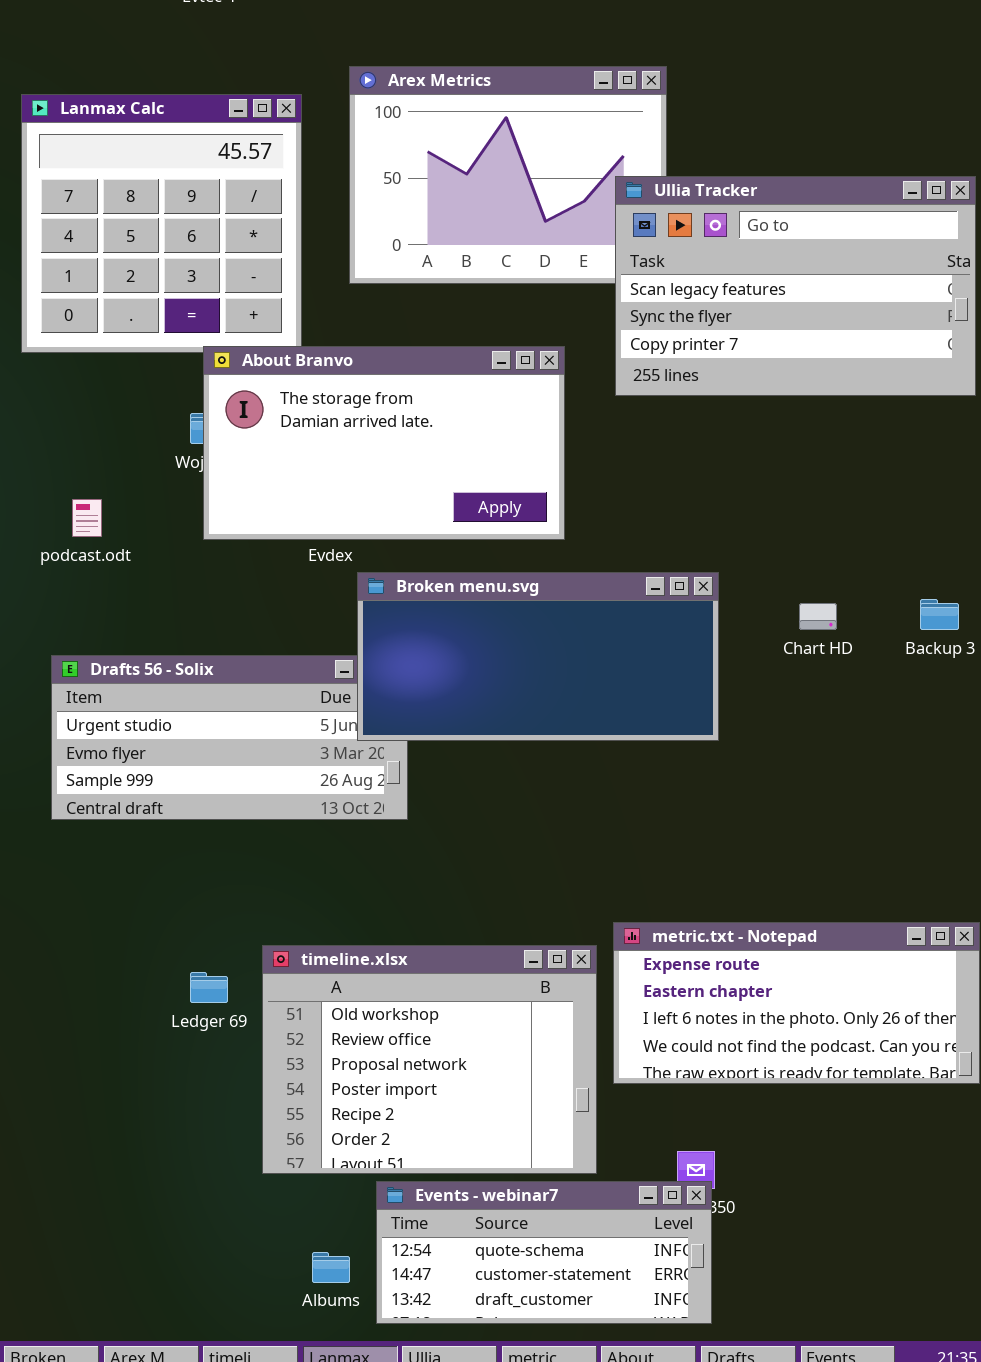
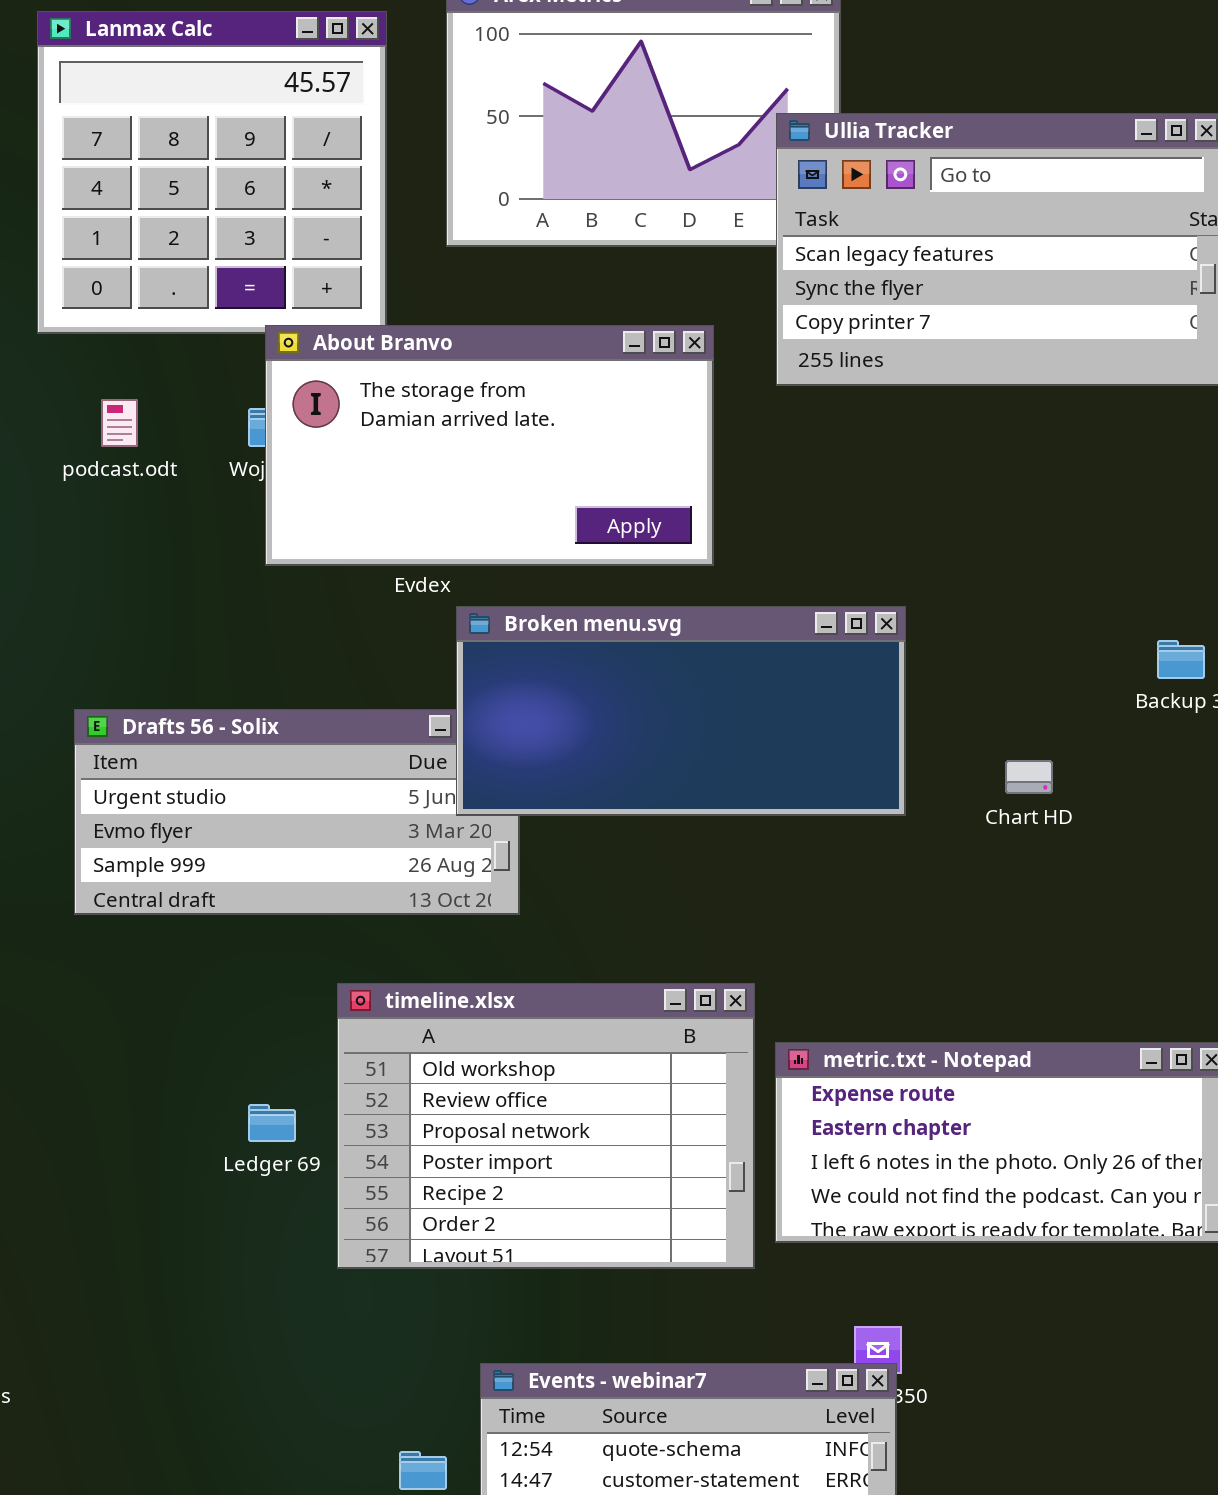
podcast.odt: [72,499,102,537] -> [101,399,138,447], moved
Chart HD: [799,603,837,630] -> [1005,760,1053,794], moved
timeline.xlsx: [262,945,597,1174] -> [337,983,755,1269], moved

